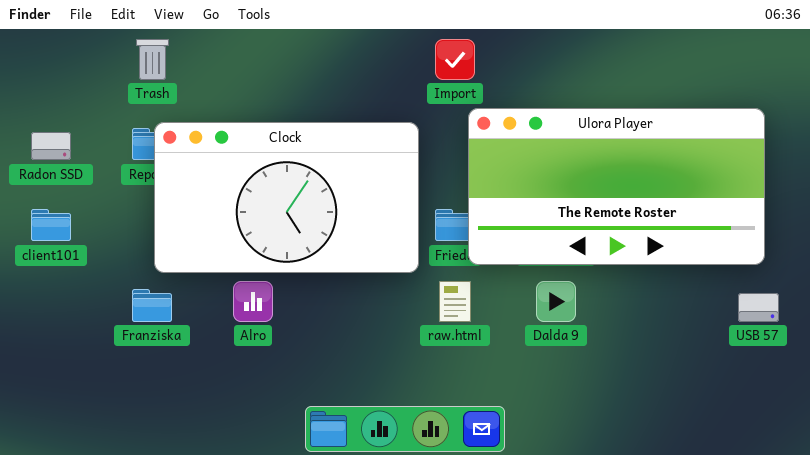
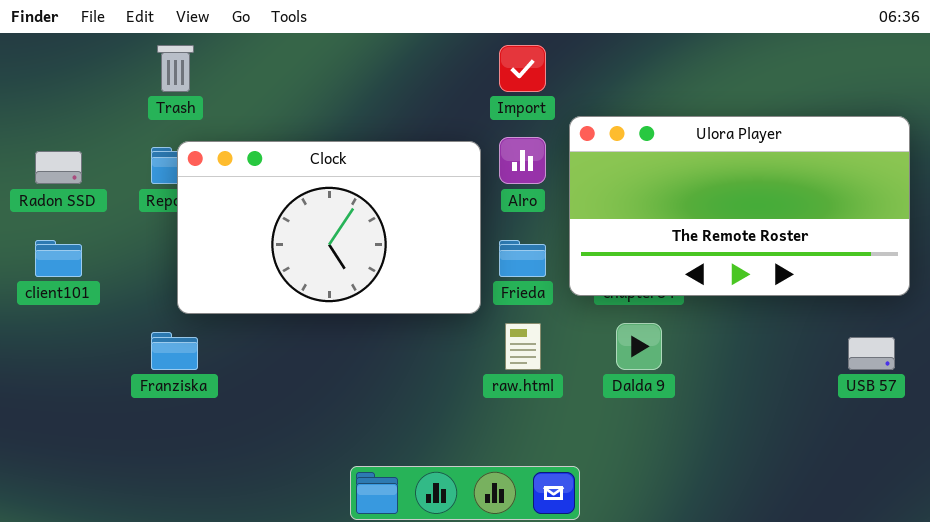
Ulora Player: [468,108,765,265] -> [569,116,910,296], moved
Alro: [233,281,273,322] -> [499,137,546,184], moved

